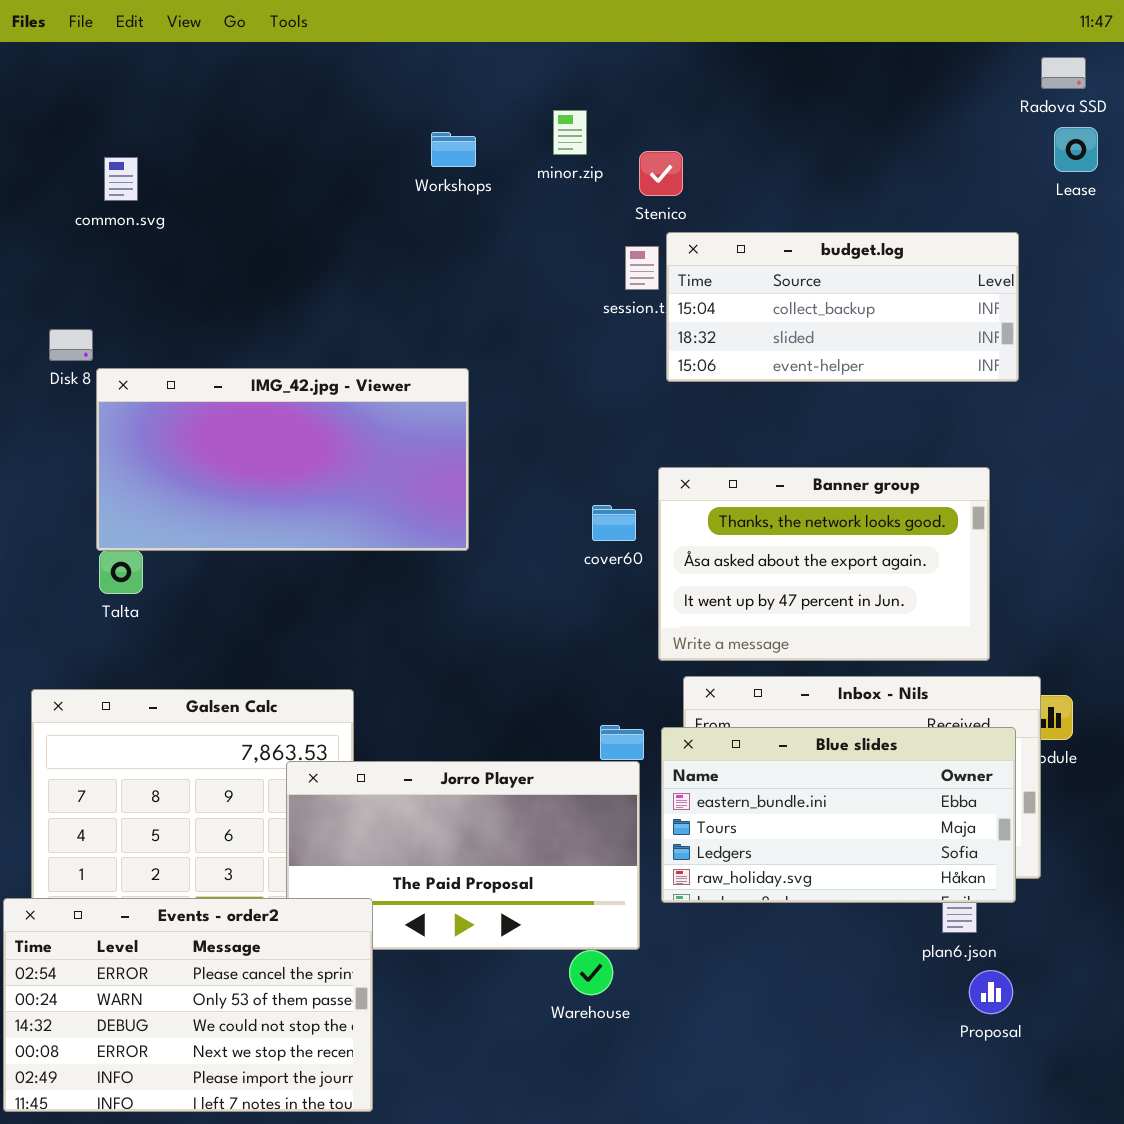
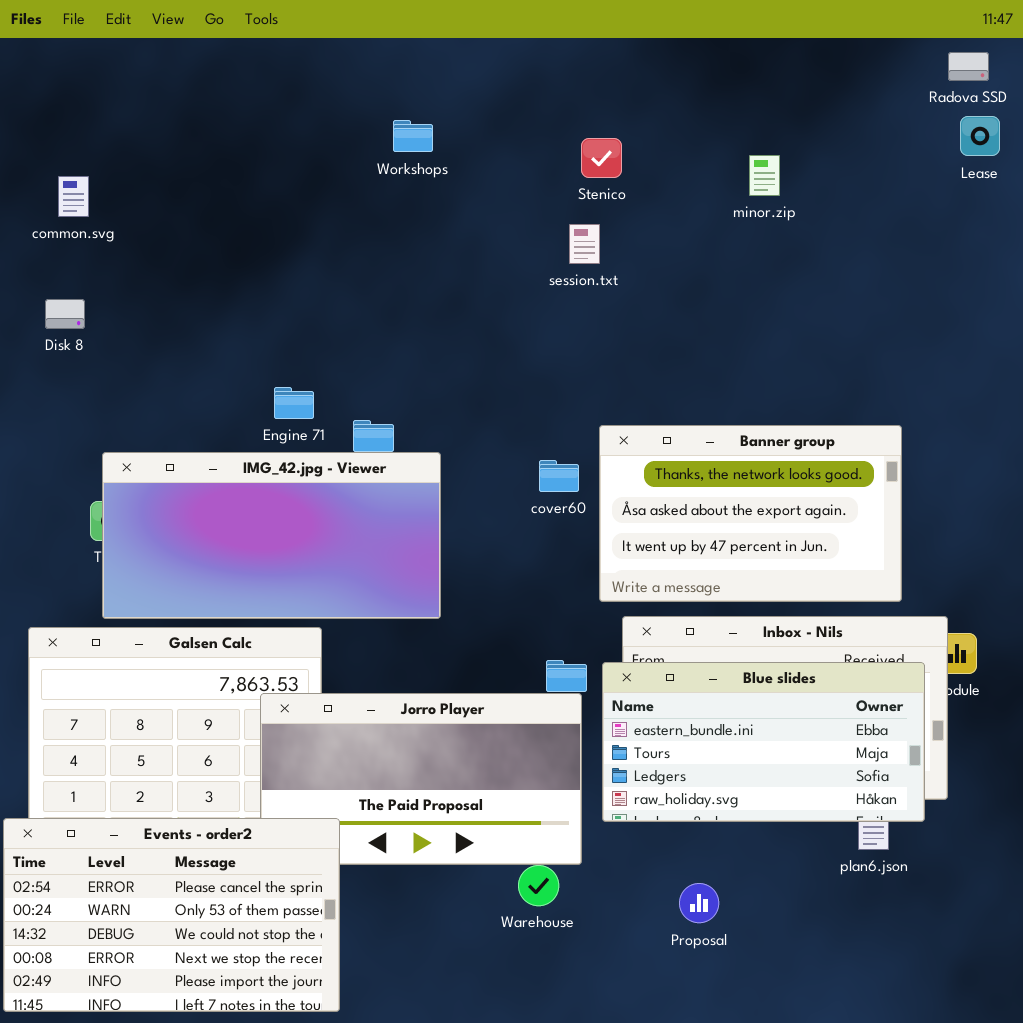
minor.zip: [553,110,587,155] -> [749,155,780,196], moved
common.svg: [104,157,138,201] -> [58,176,89,217], moved
budget.log: [666,232,1019,382] -> none, closed
IMG_42.jpg - Viewer: [96,368,469,551] -> [102,452,441,619], moved
Proposal: [969,970,1013,1014] -> [679,883,719,923], moved

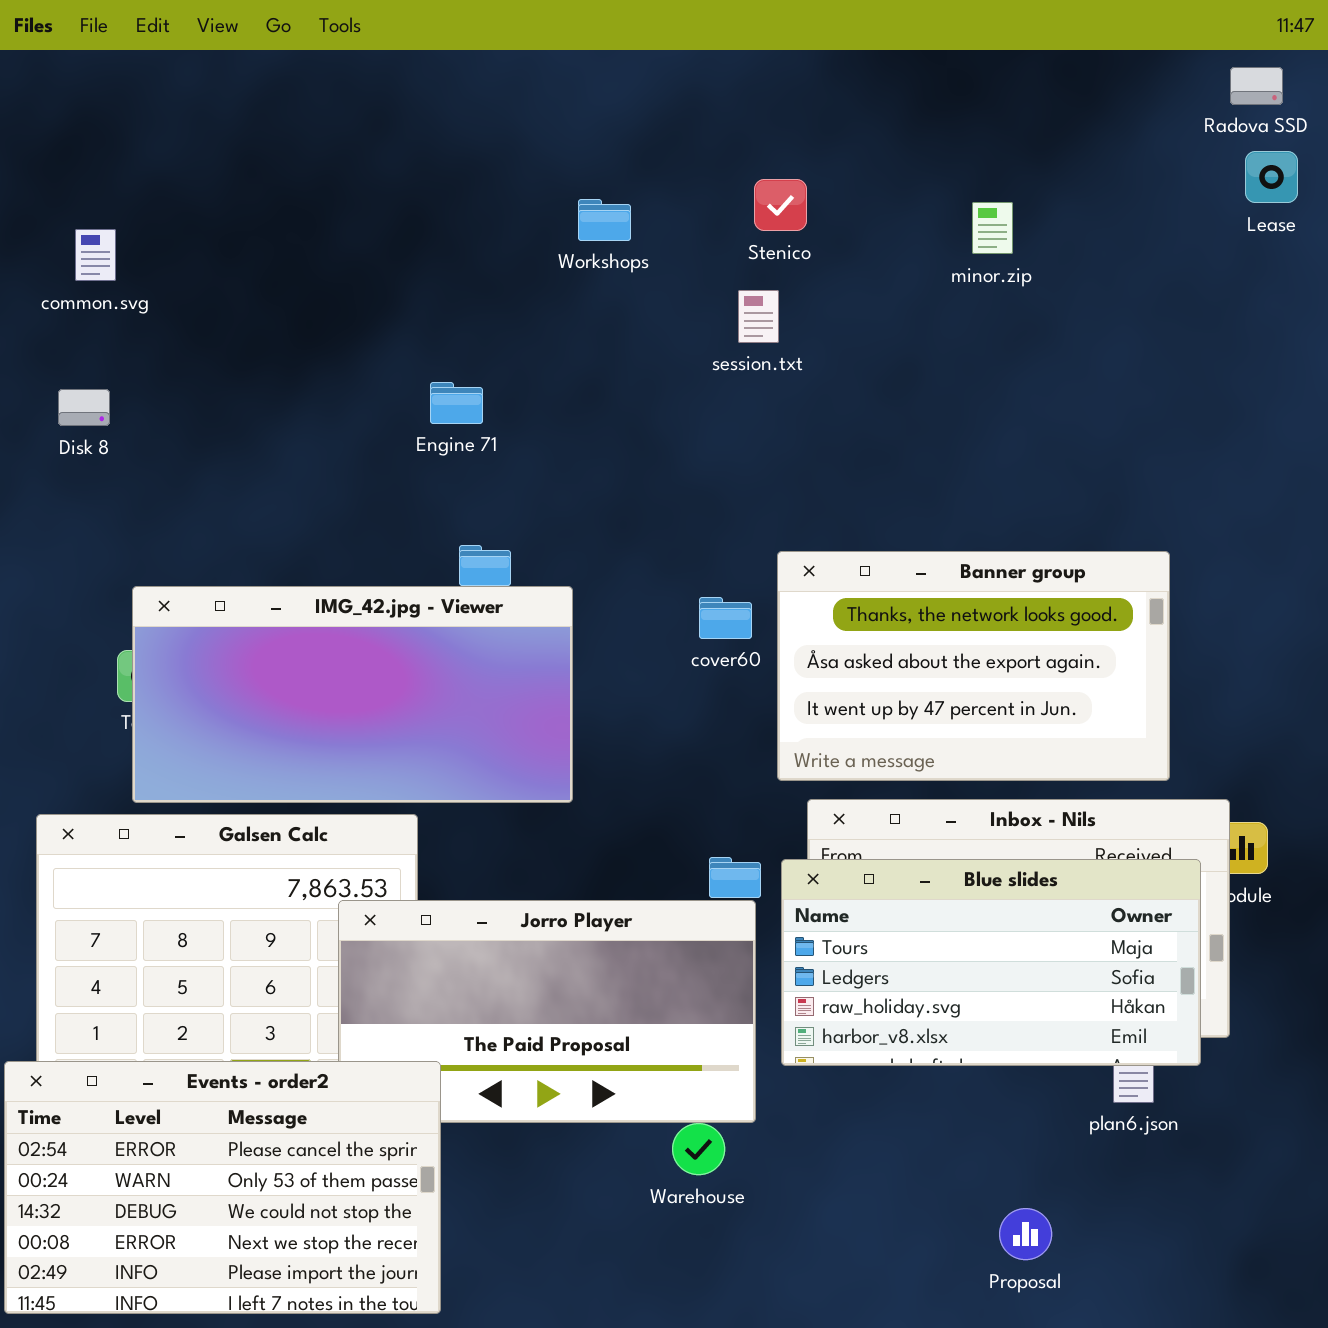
Workshops: [393,120,433,152] -> [578,199,631,241], moved
Engine 71: [274,387,314,419] -> [430,382,483,424], moved
Blue slides: [602,662,925,822] -> [781,859,1201,1066], scrolled down 1 row
Proposal: [679,883,719,923] -> [999,1208,1052,1260], moved

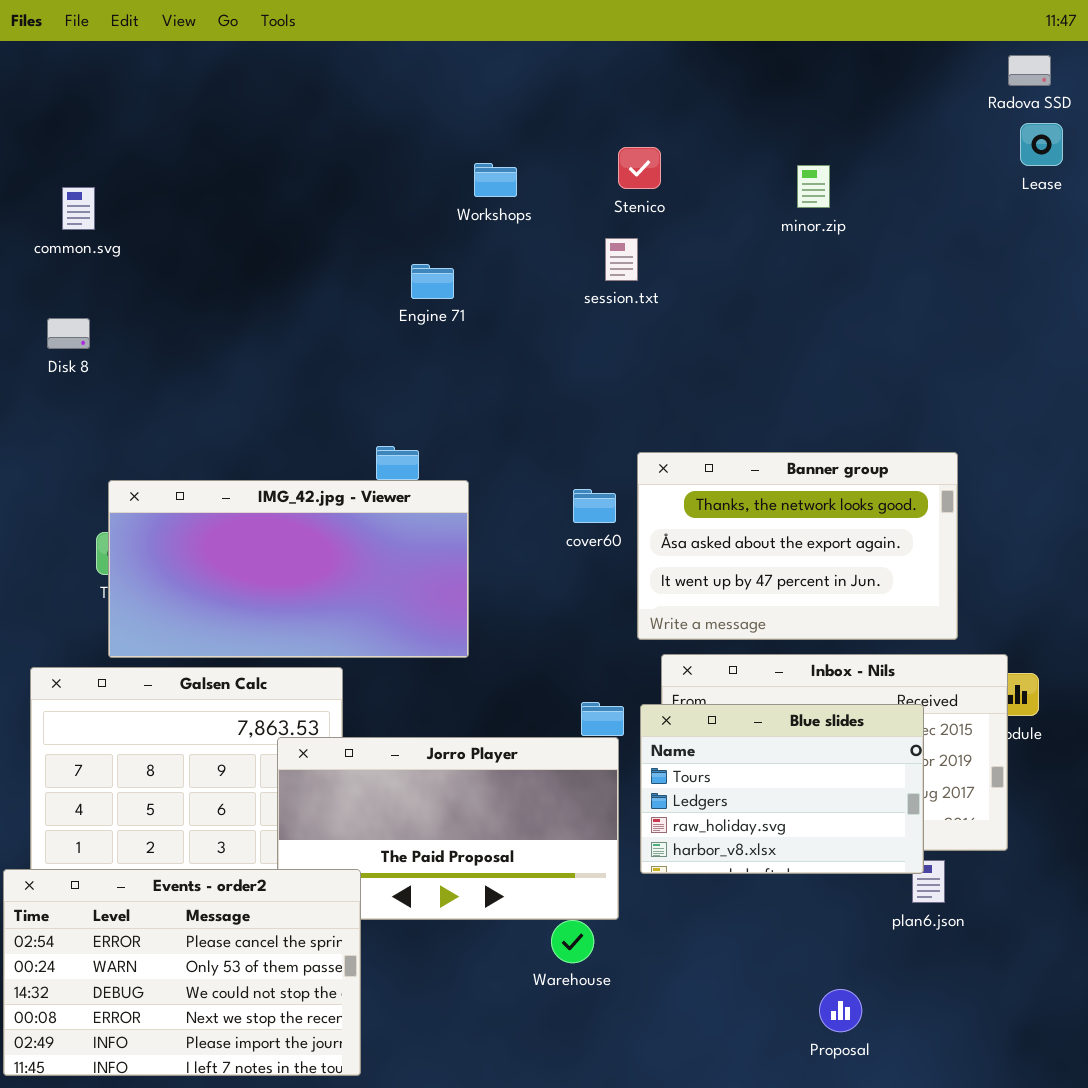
Engine 71: [430,382,483,424] -> [411,264,454,299], moved
Blue slides: [781,859,1201,1066] -> [640,704,924,874], resized

